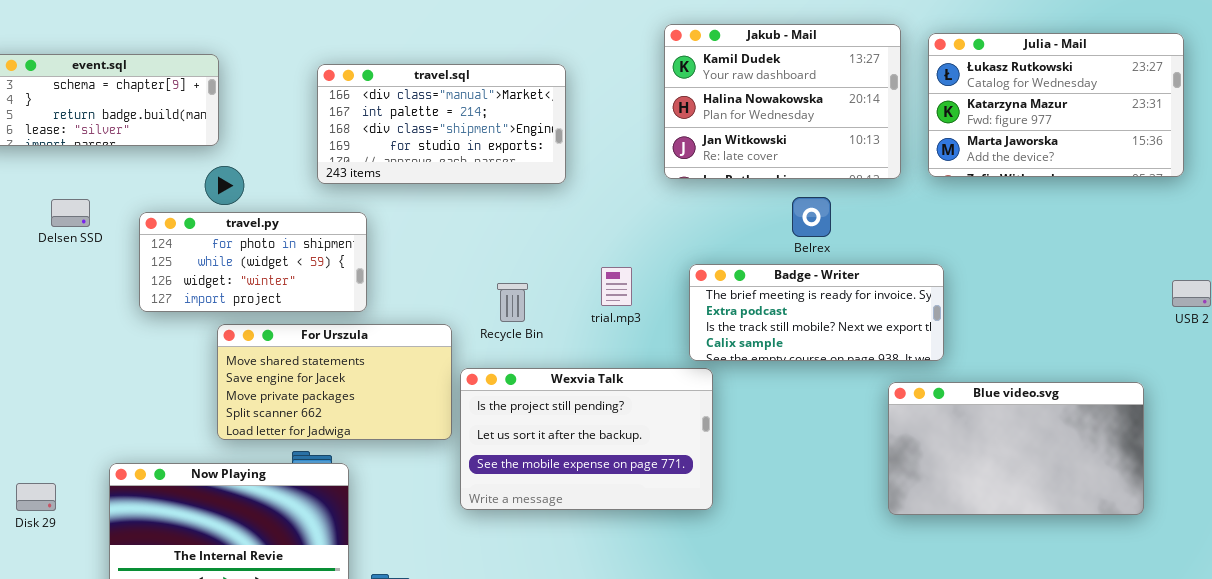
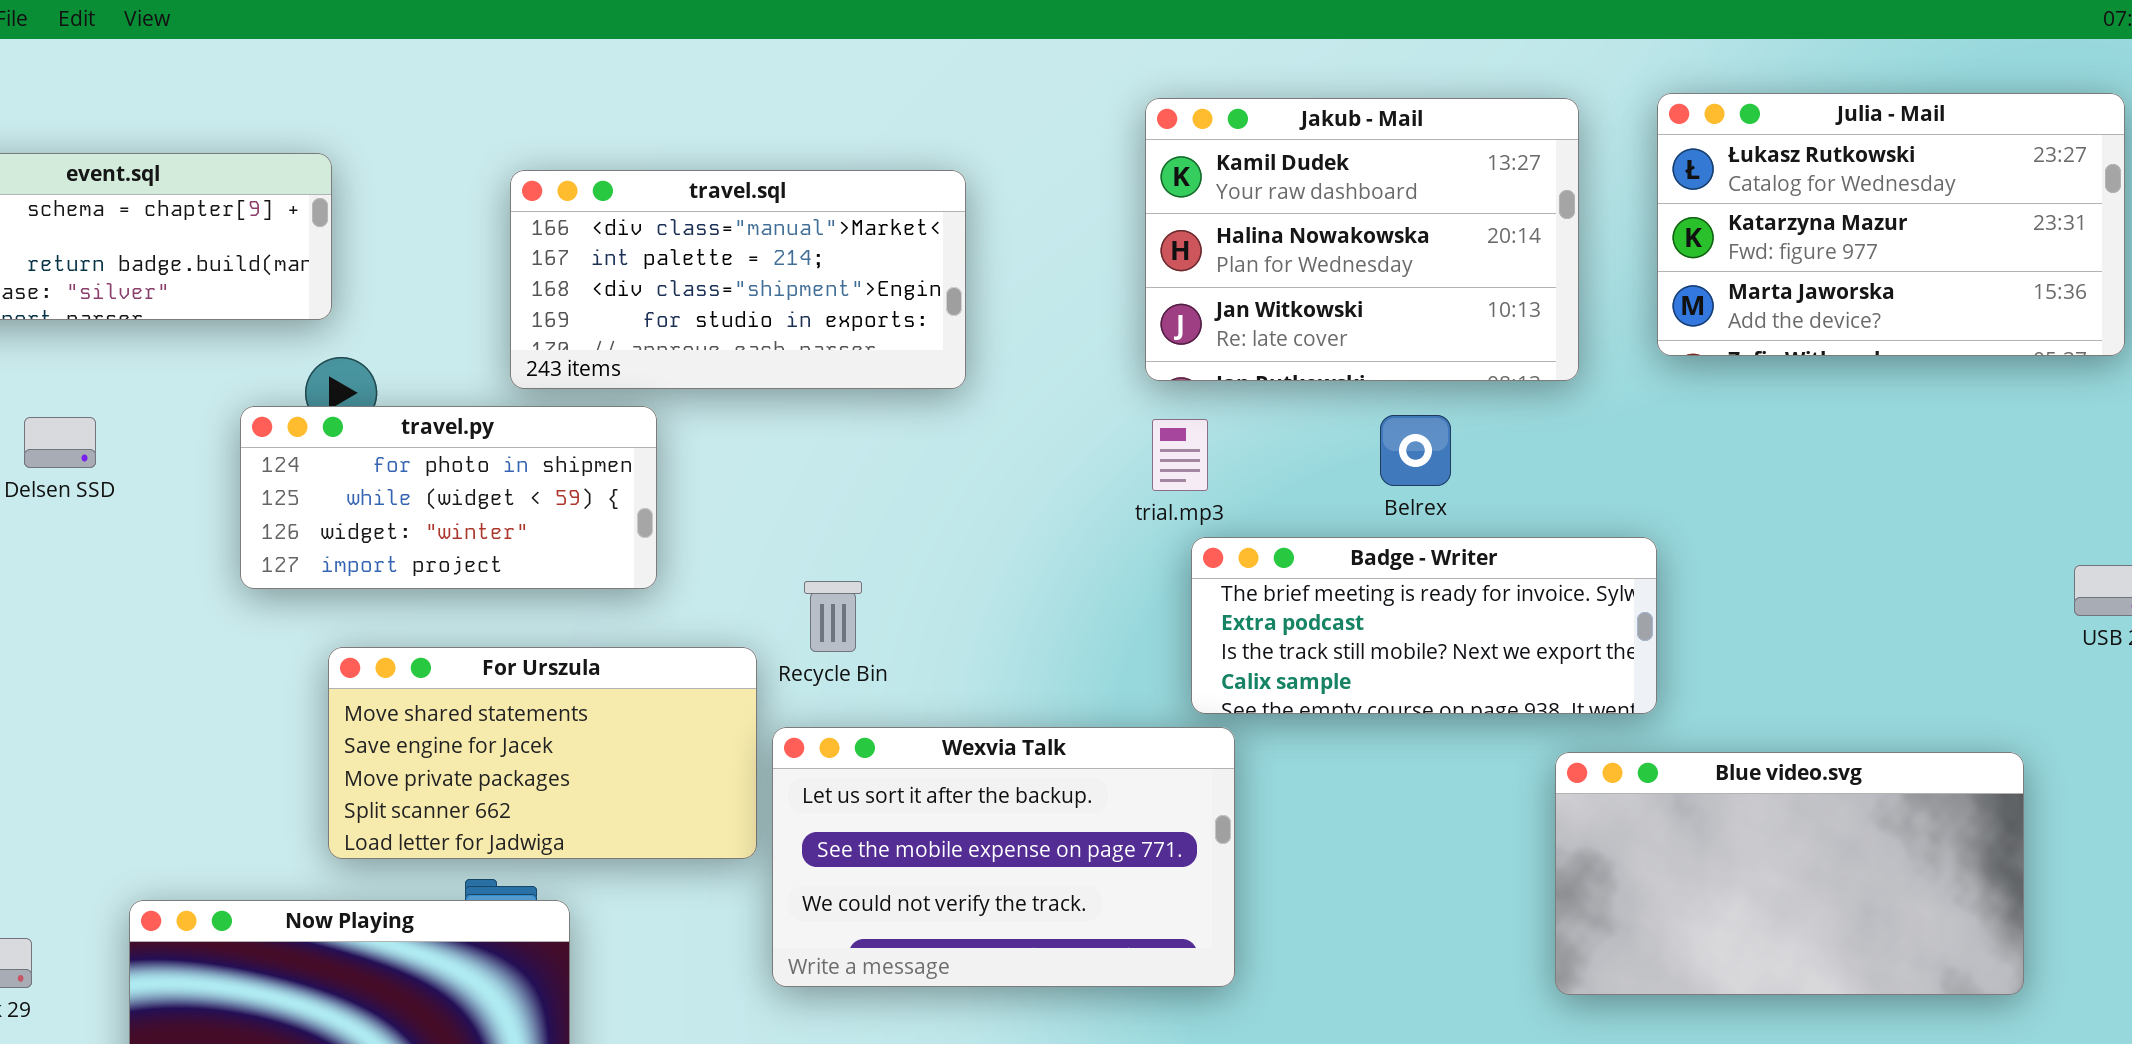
Julia - Mail: [928,33,1184,177] -> [1657,93,2125,356], moved
travel.py: [139,212,367,312] -> [240,406,657,589], moved
trial.mp3: [601,267,632,306] -> [1152,419,1208,491], moved
Recycle Bin: [497,283,528,322] -> [804,581,862,652], moved
Wexvia Talk: [460,368,713,510] -> [772,727,1235,987], scrolled down 1 row

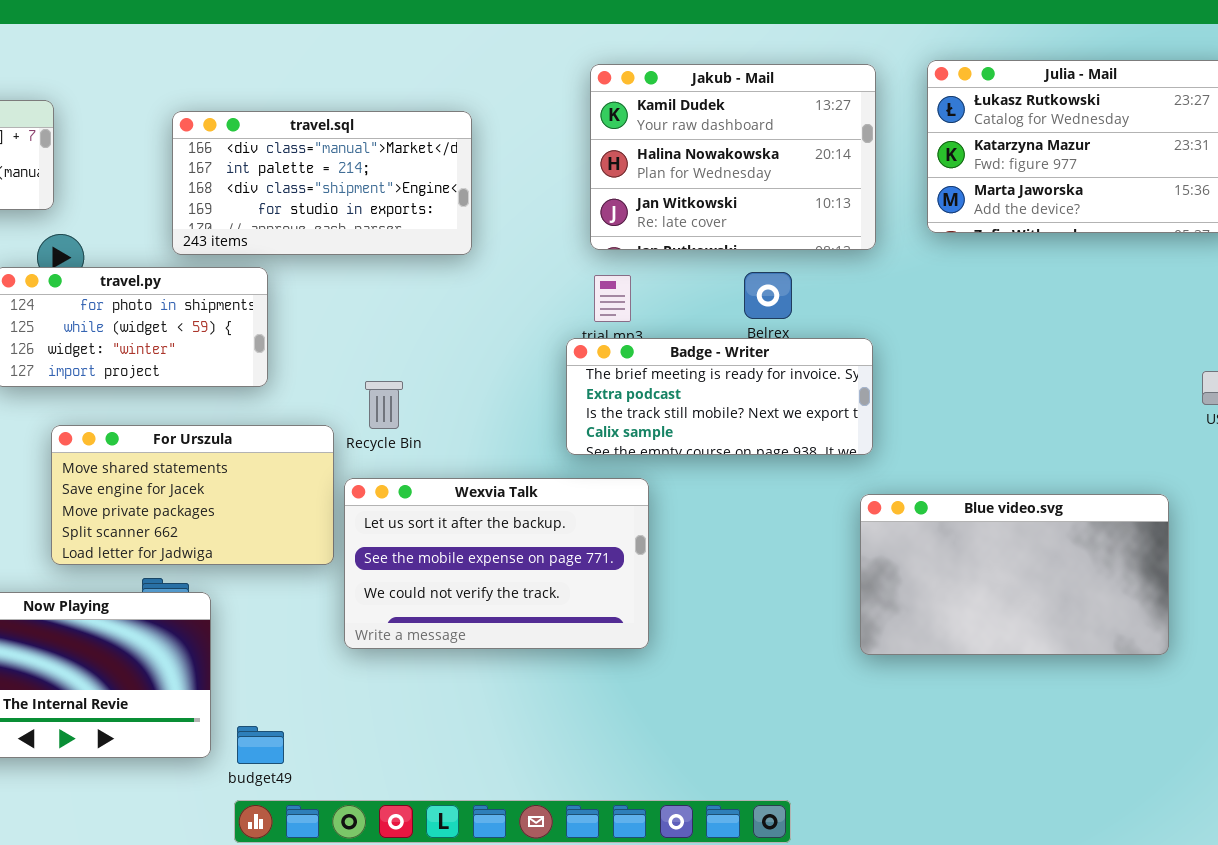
Badge - Writer: [1191,537,1657,714] -> [566,338,873,455], moved

